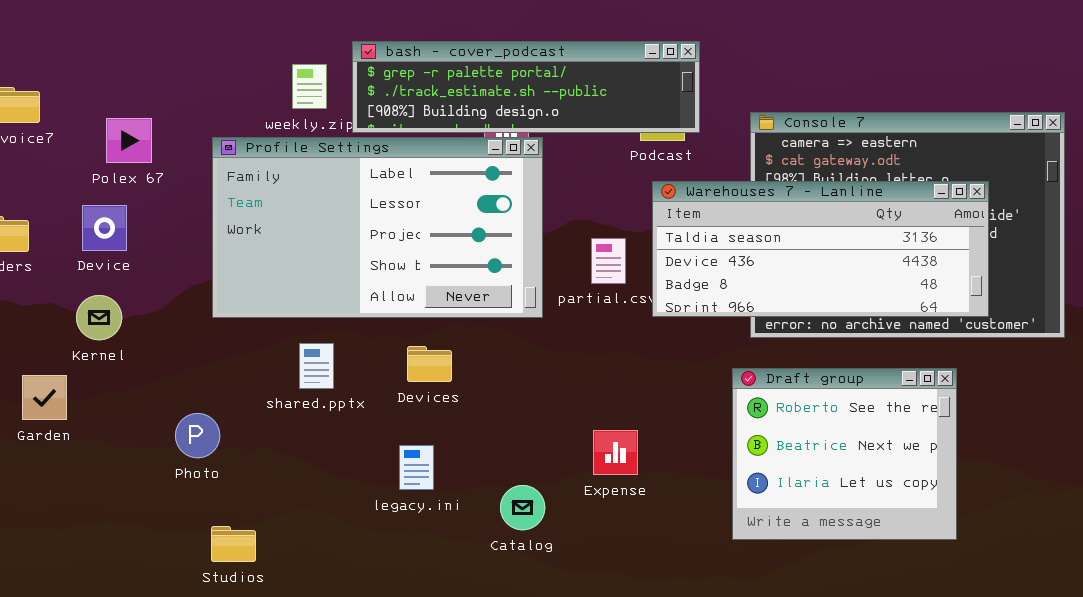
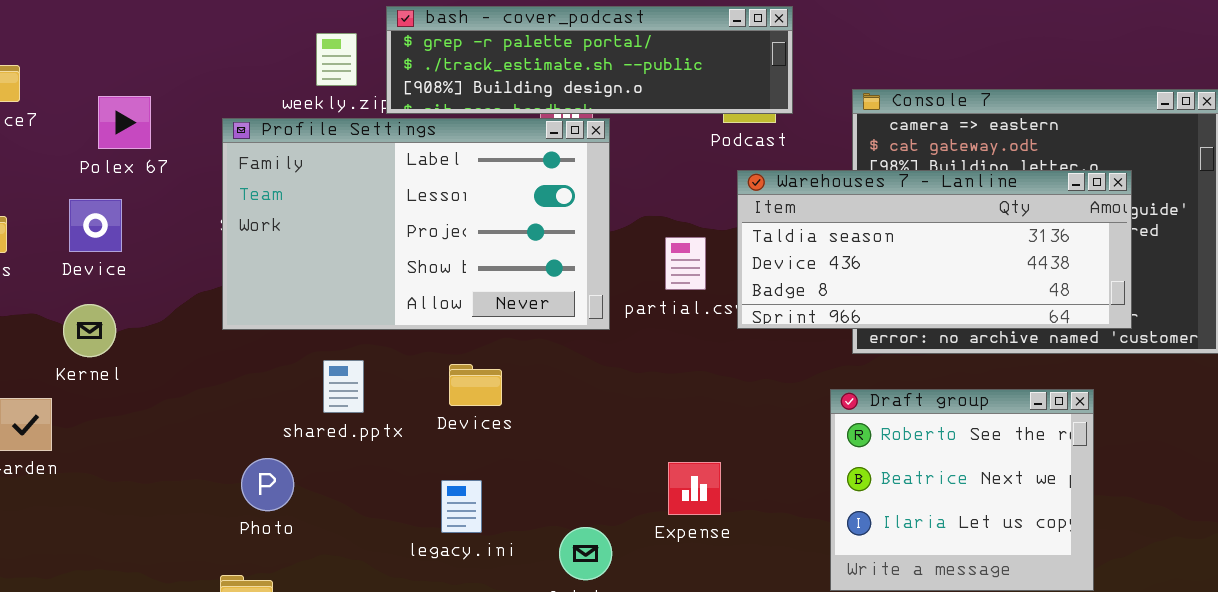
Photo: [175,413,220,458] -> [241,458,294,511], moved

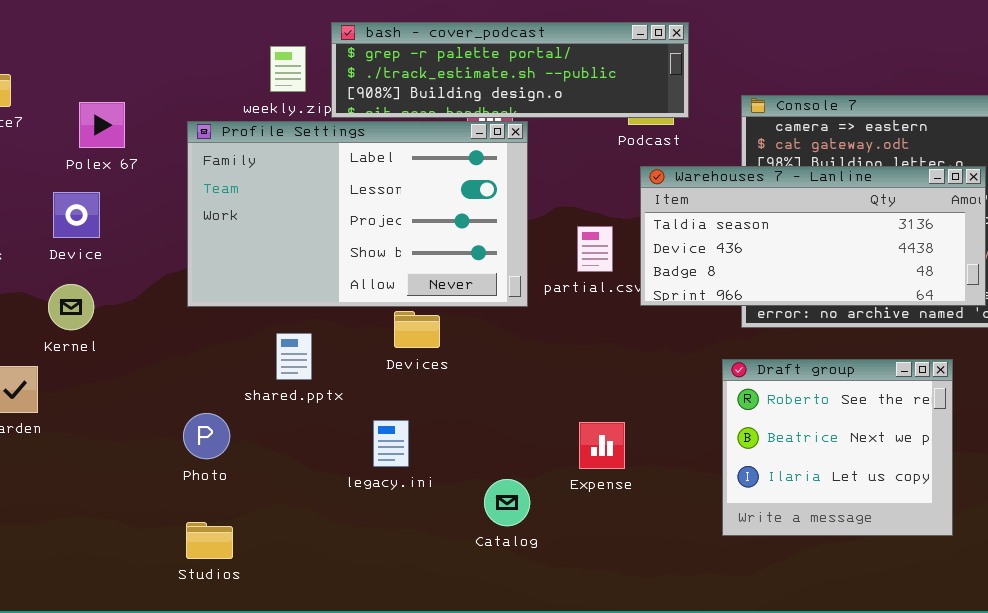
Devices: [449,364,502,406] -> [394,311,440,348], moved
Photo: [241,458,294,511] -> [183,413,230,459], moved
legacy.ini: [441,480,482,533] -> [373,420,409,467], moved

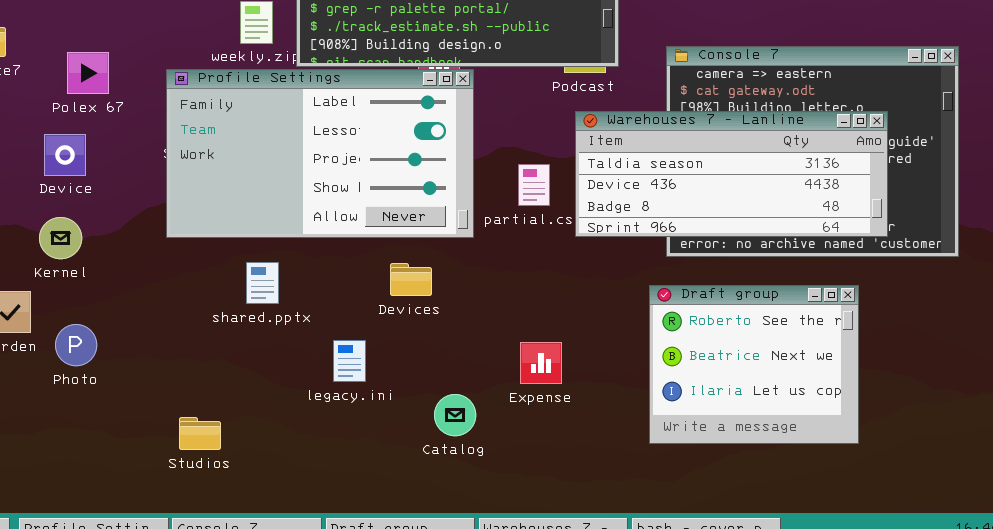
Devices: [394,311,440,348] -> [390,263,432,296], moved
Photo: [183,413,230,459] -> [55,324,97,366], moved
Studios: [186,522,233,559] -> [179,417,221,450], moved

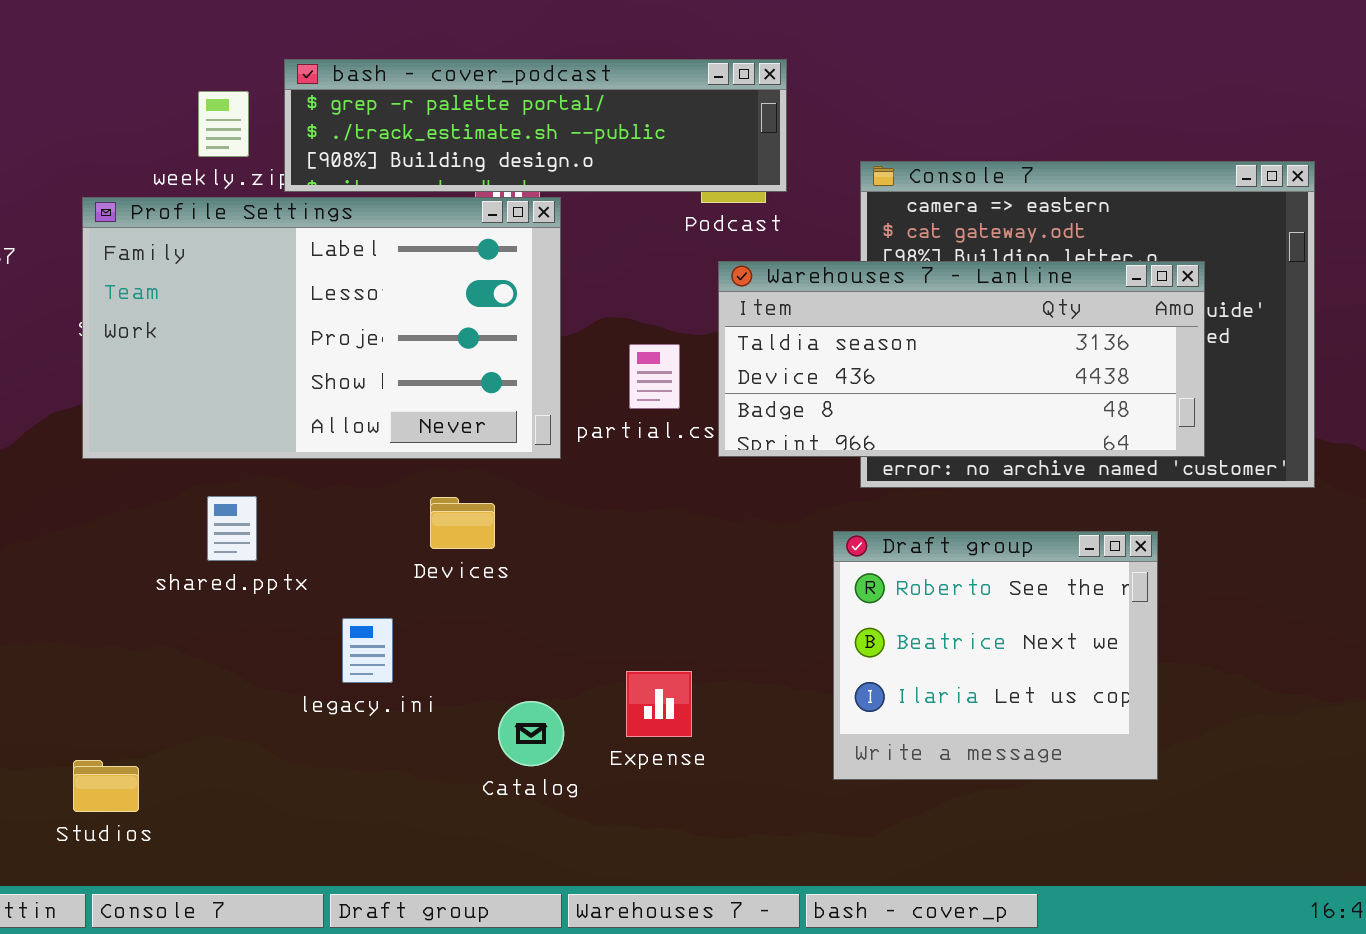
Expense: [520,342,562,384] -> [626,671,692,737], moved
Studios: [179,417,221,450] -> [73,760,139,812], moved

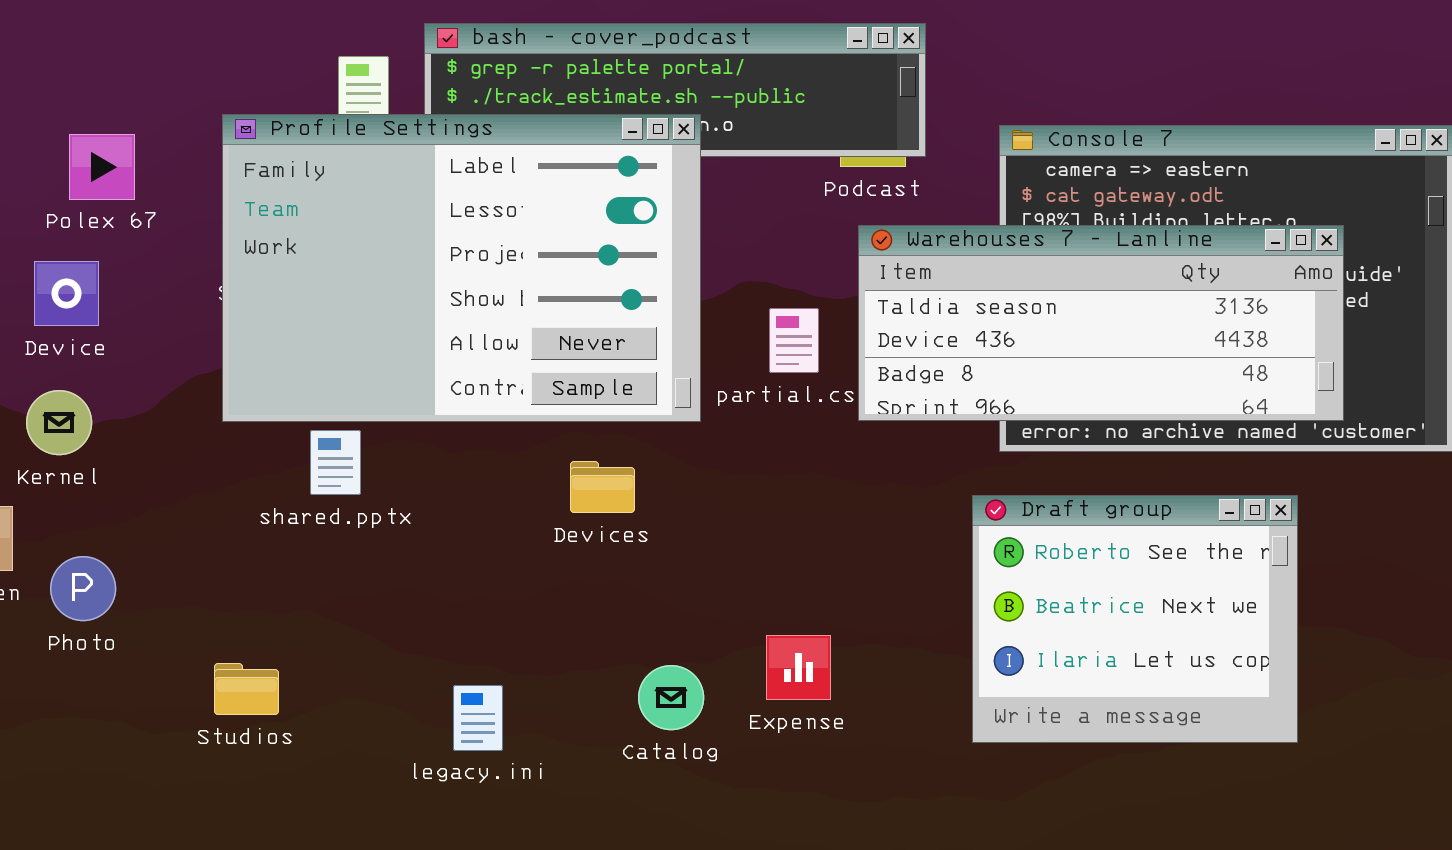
Profile Settings: [82,197,561,459] -> [222,114,701,422], resized
shared.pptx: [207,496,257,561] -> [310,430,361,495], moved
legacy.ini: [342,618,393,683] -> [453,685,503,751], moved
Studios: [73,760,139,812] -> [214,663,279,715], moved

